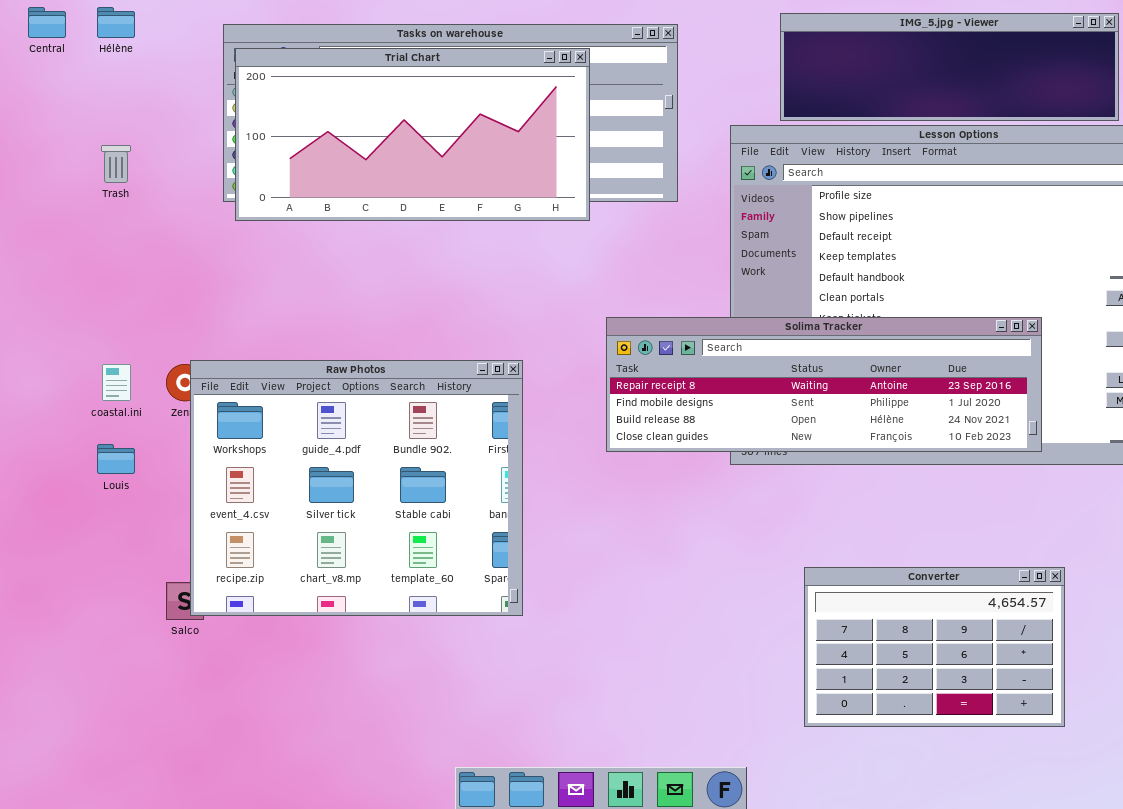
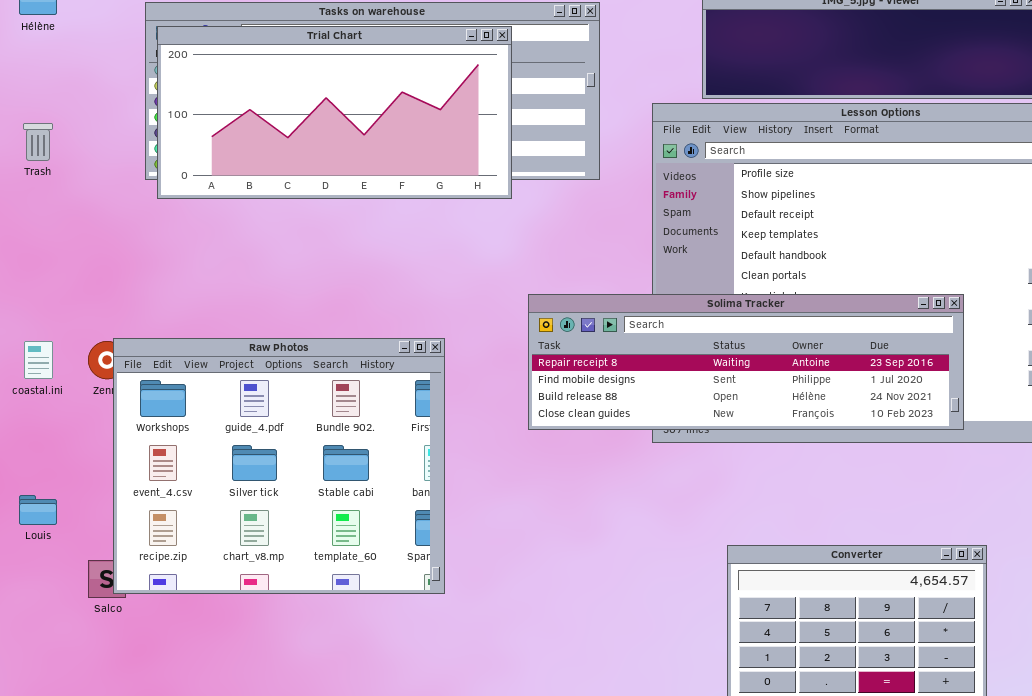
Louis: [97,444,135,474] -> [19,495,57,525], moved

